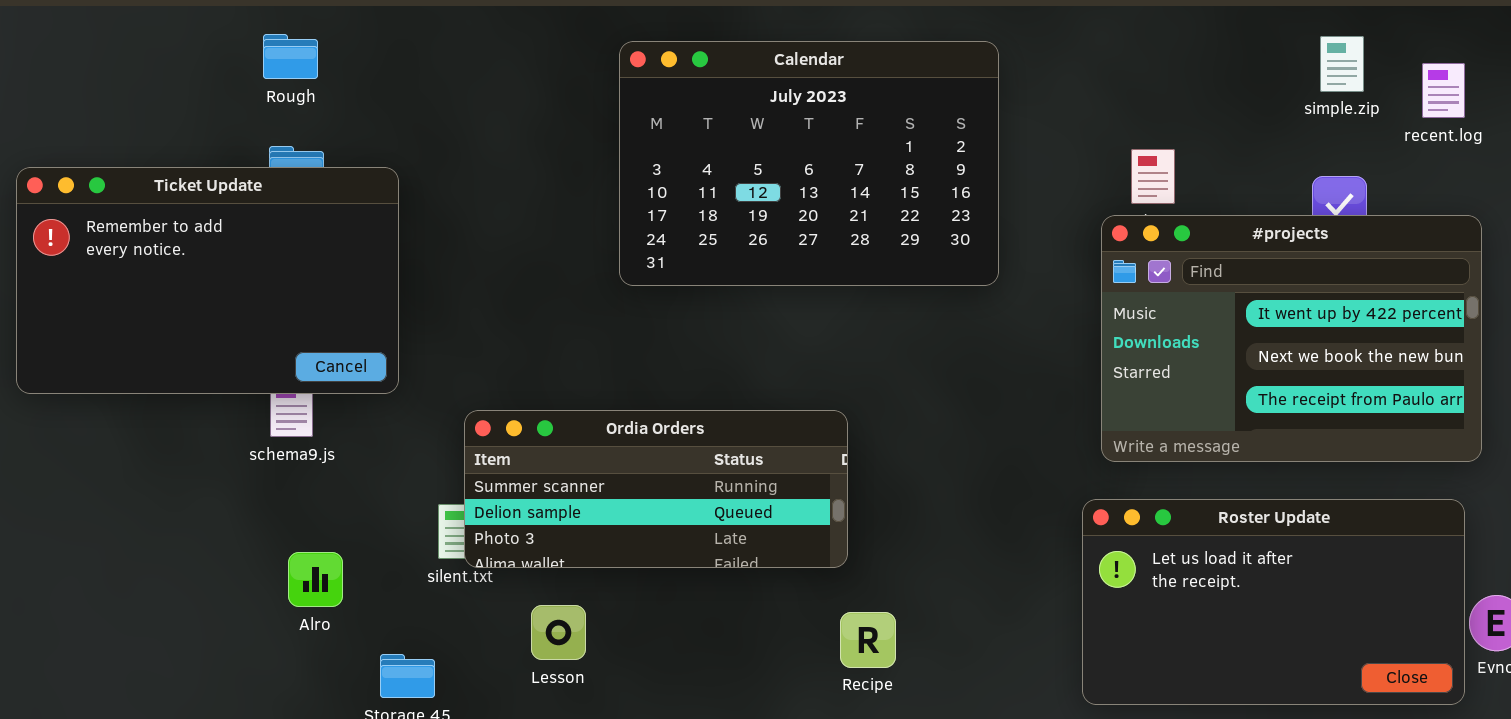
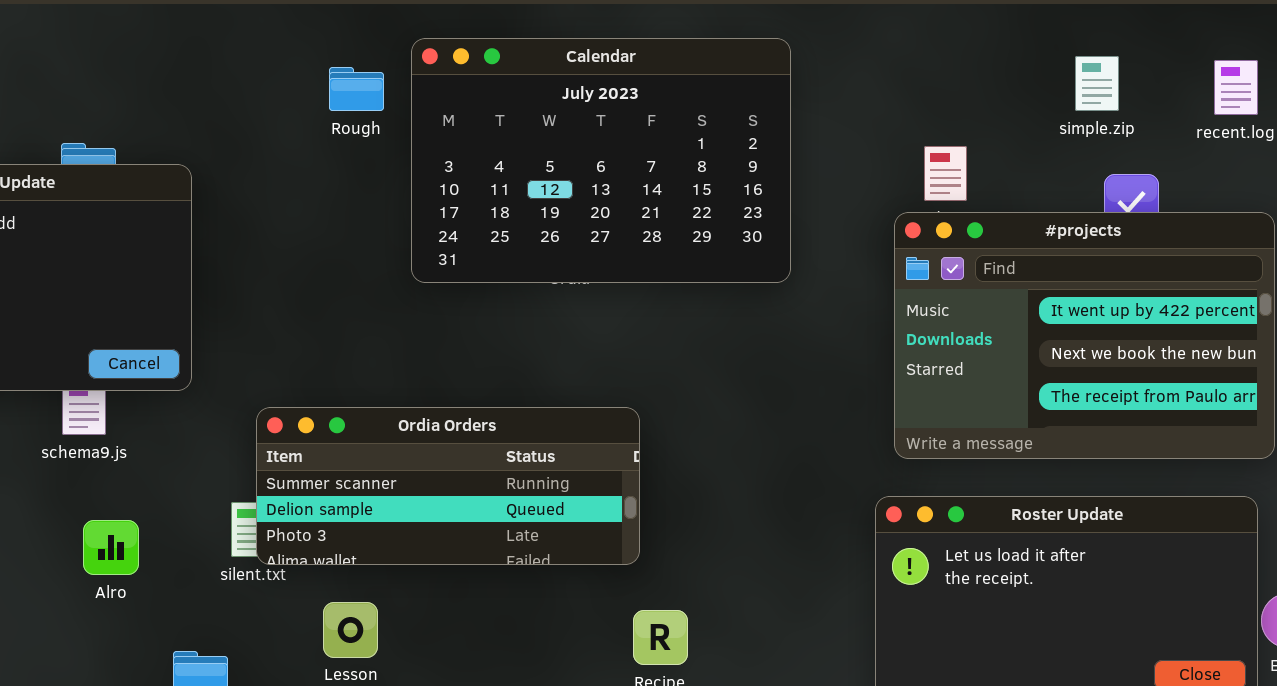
Rough: [263,34,318,79] -> [329,67,384,111], moved
simple.zip: [1320,36,1364,92] -> [1075,56,1119,111], moved
Alro: [288,552,343,607] -> [83,520,139,575], moved

